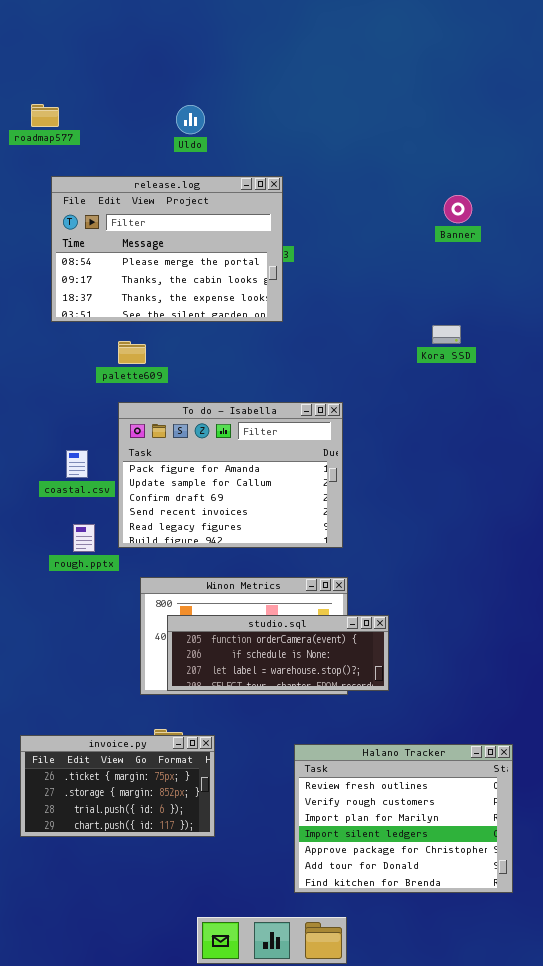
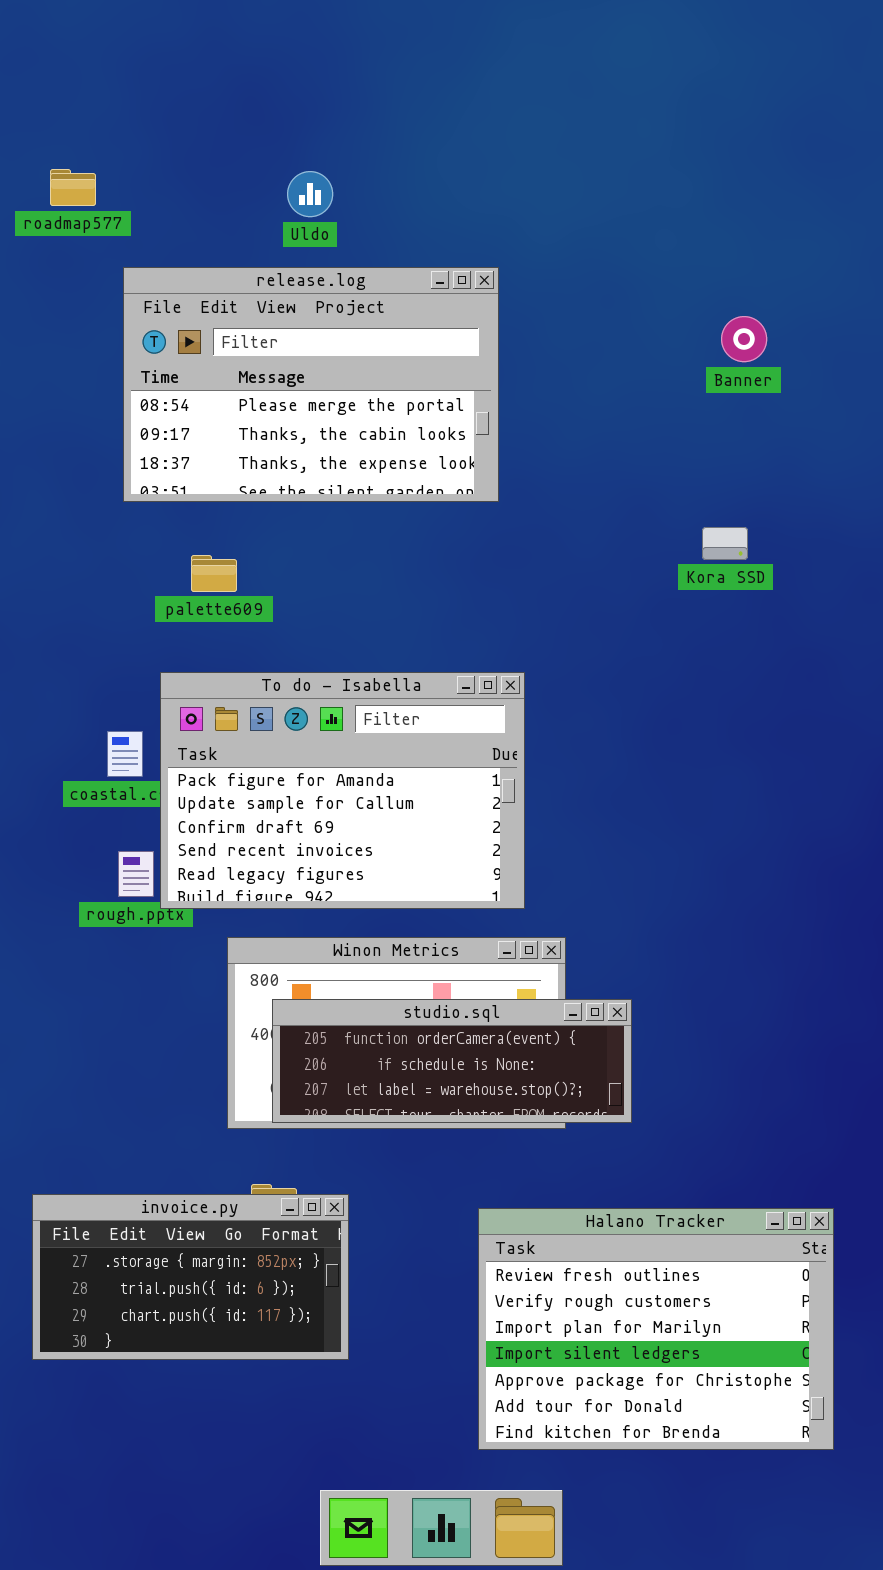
release.log: [51,176,283,322] -> [123,267,499,502], moved
To do - Isabella: [118,402,343,548] -> [160,672,525,909], moved
invoice.py: [20,735,215,837] -> [32,1194,349,1360], scrolled down 1 row

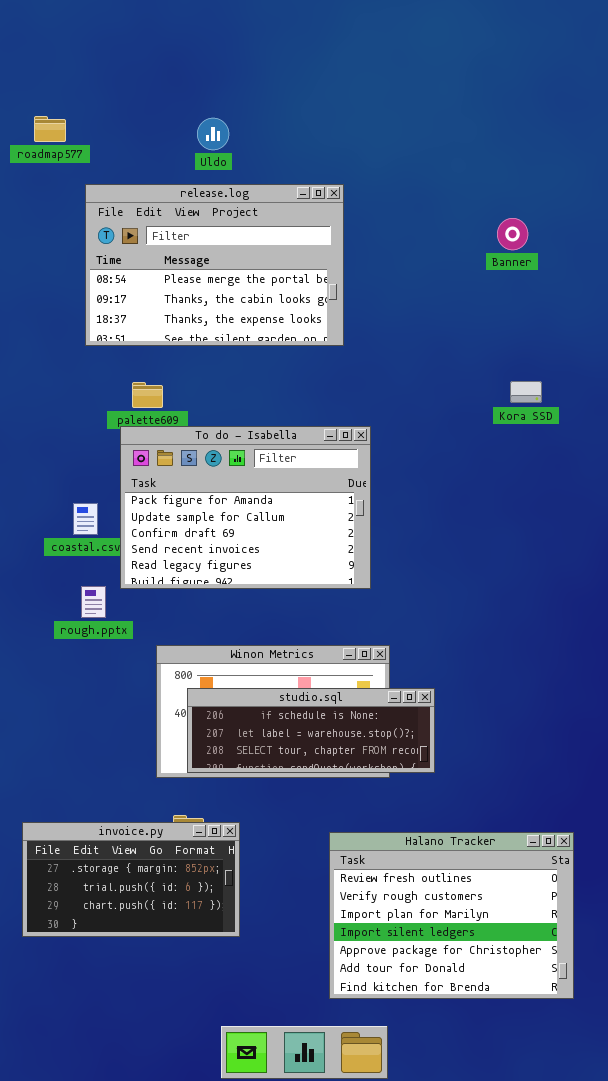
Kora SSD: [702,527,748,560] -> [510,381,542,403], moved
To do - Isabella: [160,672,525,909] -> [120,426,371,589], moved
studio.sql: [272,999,632,1123] -> [187,688,435,773], scrolled down 1 row

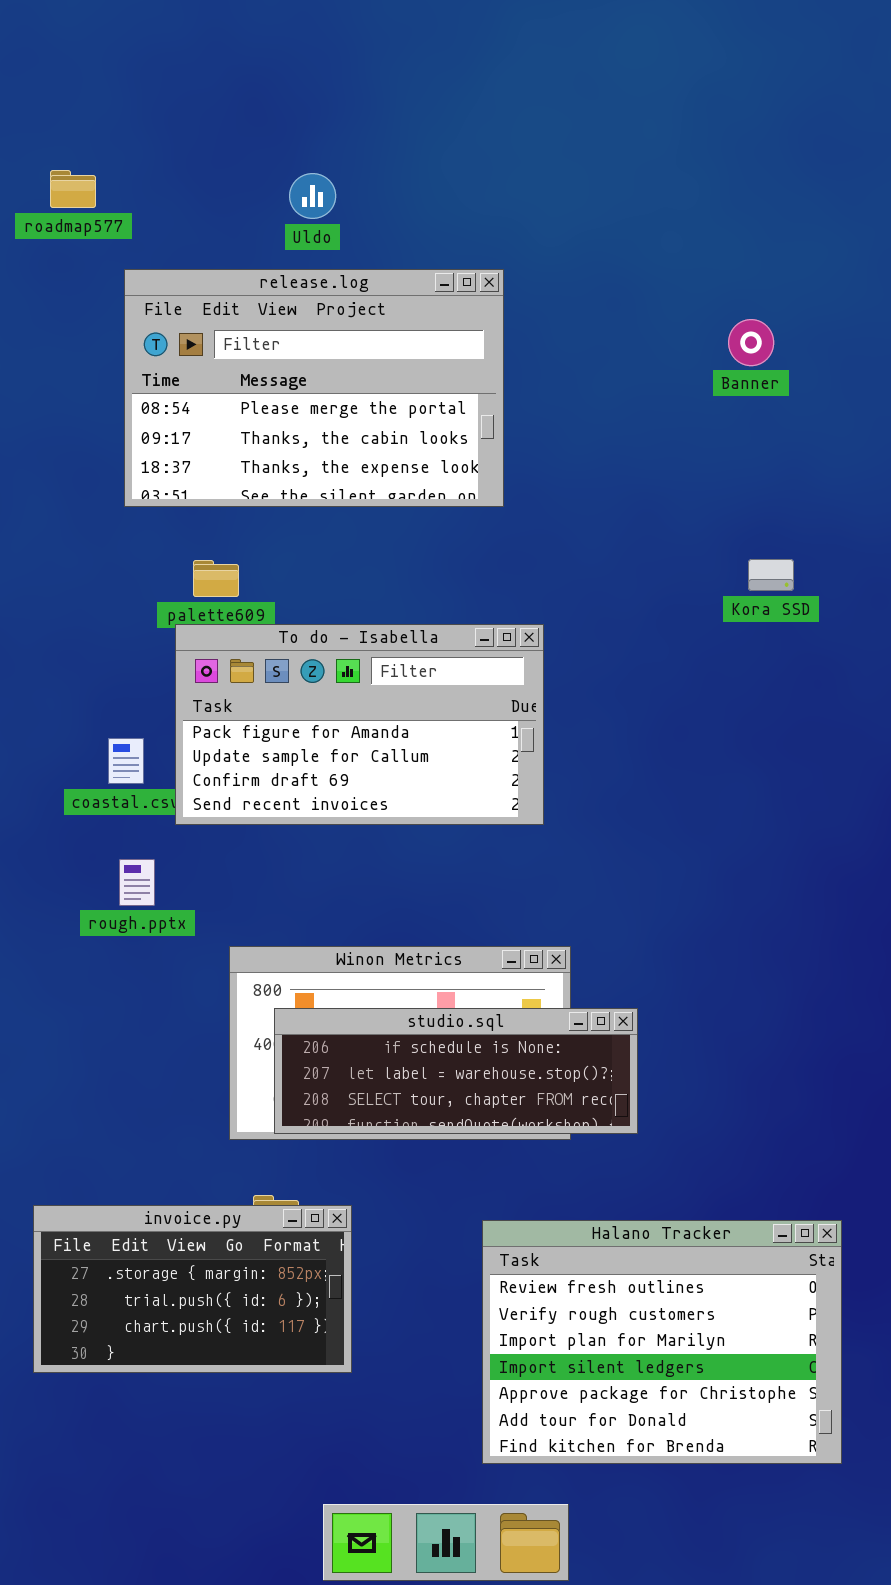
To do - Isabella: [120,426,371,589] -> [175,624,544,825], resized

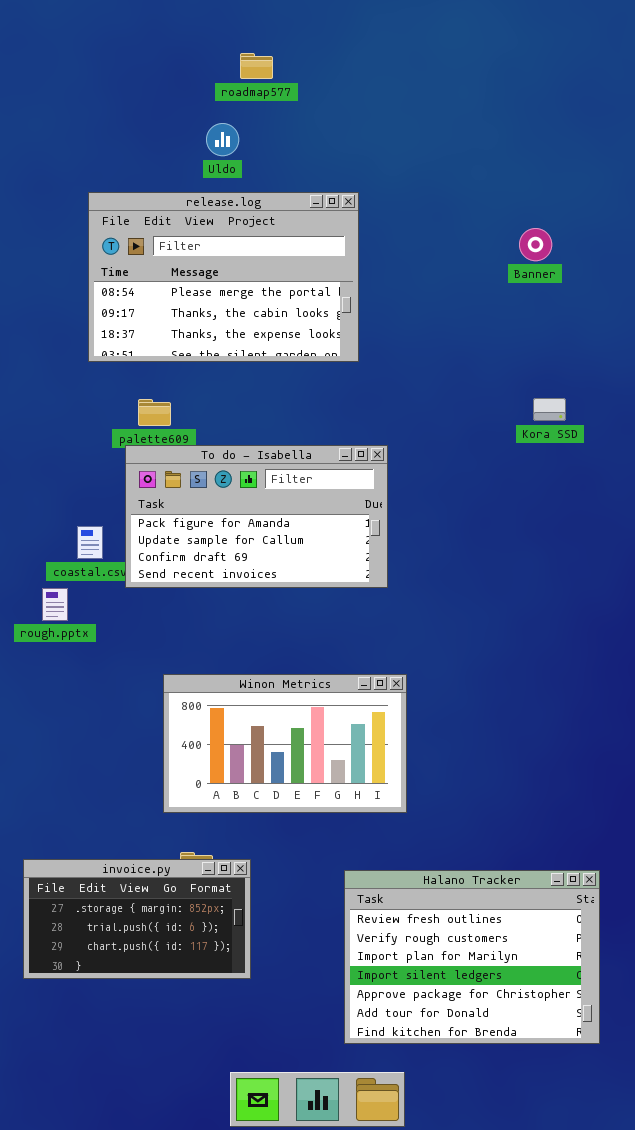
roadmap577: [50,170,96,208] -> [240,53,273,79], moved
rough.pptx: [119,859,155,906] -> [42,588,68,621], moved
studio.sql: [274,1008,638,1134] -> none, closed

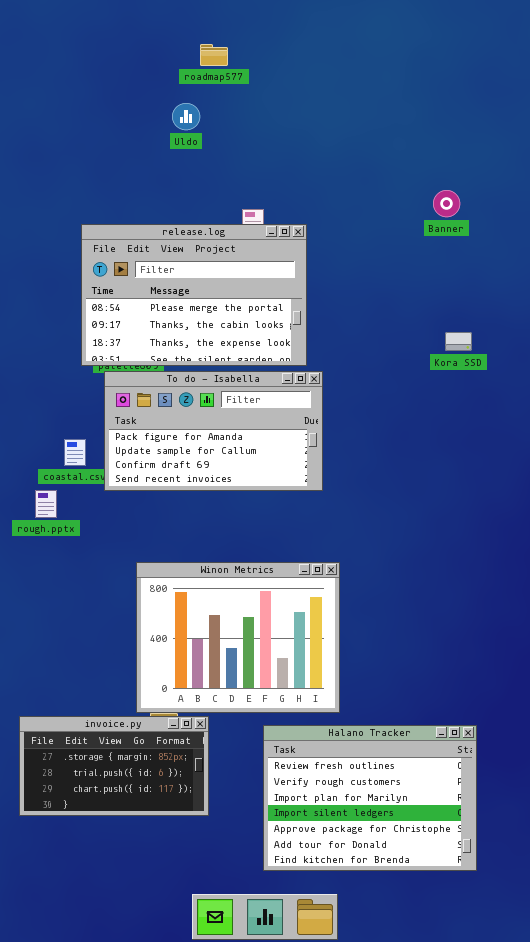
release.log: [88,192,359,362] -> [81,224,307,366], moved
Winon Metrics: [163,674,407,813] -> [136,562,340,713], resized
Halano Tracker: [344,870,600,1044] -> [263,725,477,871], moved

